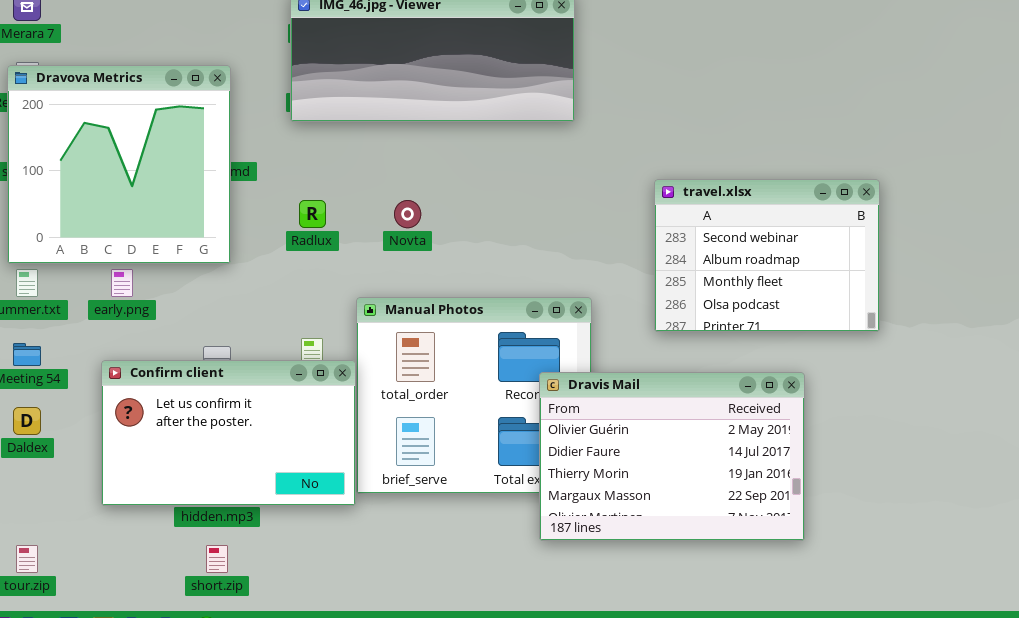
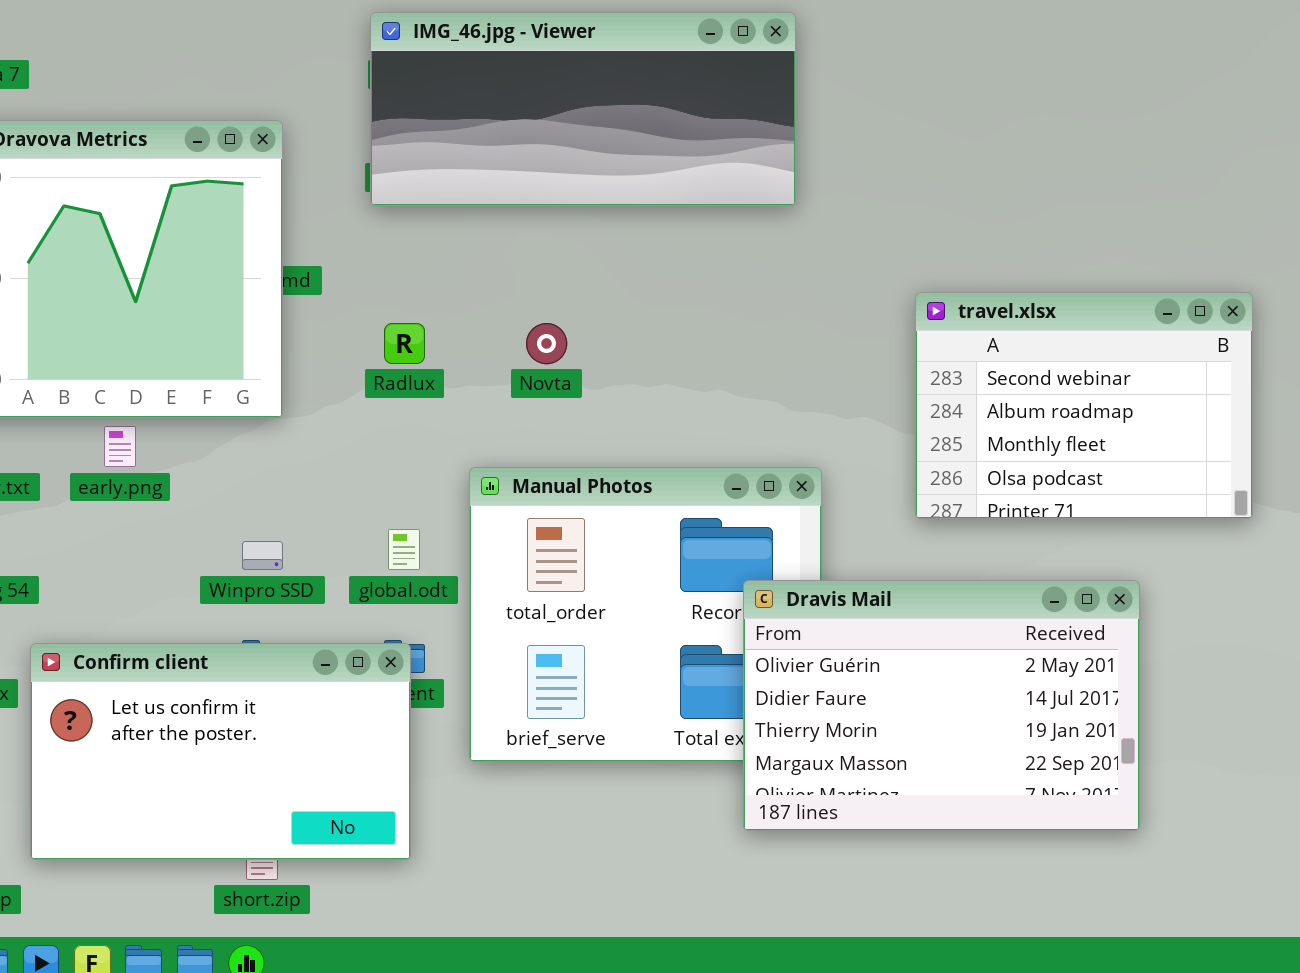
Confirm client: [101,360,356,506] -> [30,643,411,860], moved

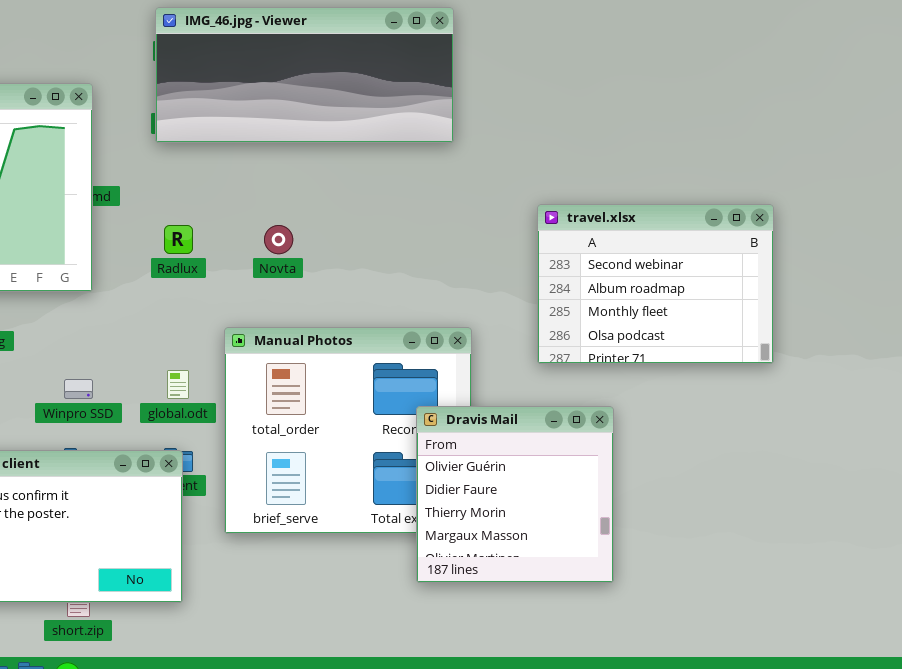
Dravis Mail: [743,580,1140,831] -> [416,406,614,583], resized

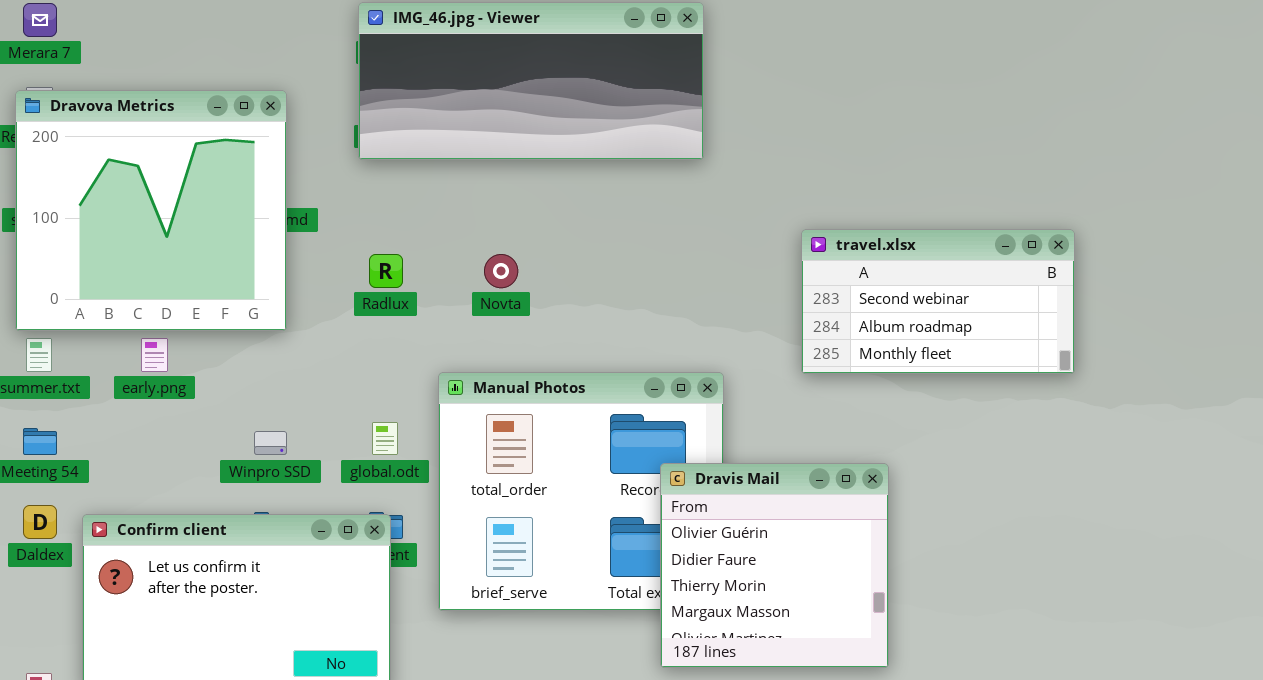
travel.xlsx: [537,204,774,364] -> [801,229,1075,374], resized

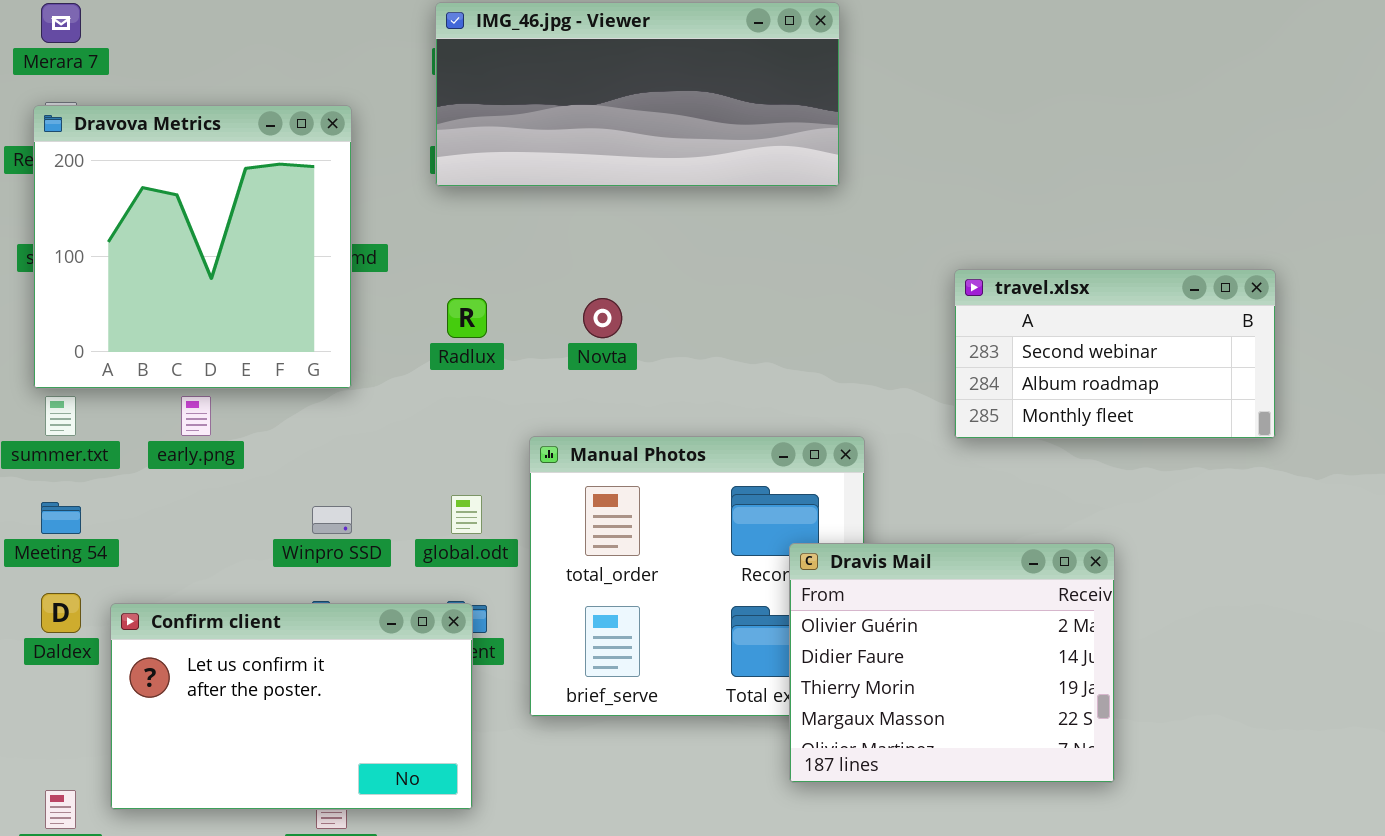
Dravis Mail: [660,463,889,668] -> [789,543,1115,783], resized

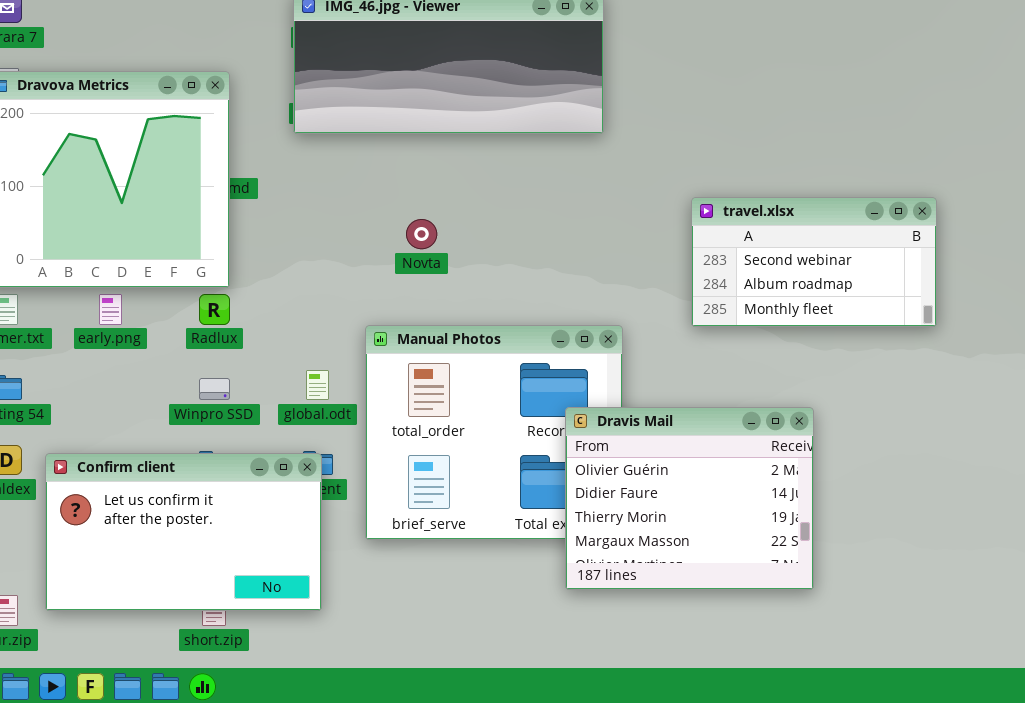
Radlux: [447,298,487,338] -> [199,294,230,325], moved

